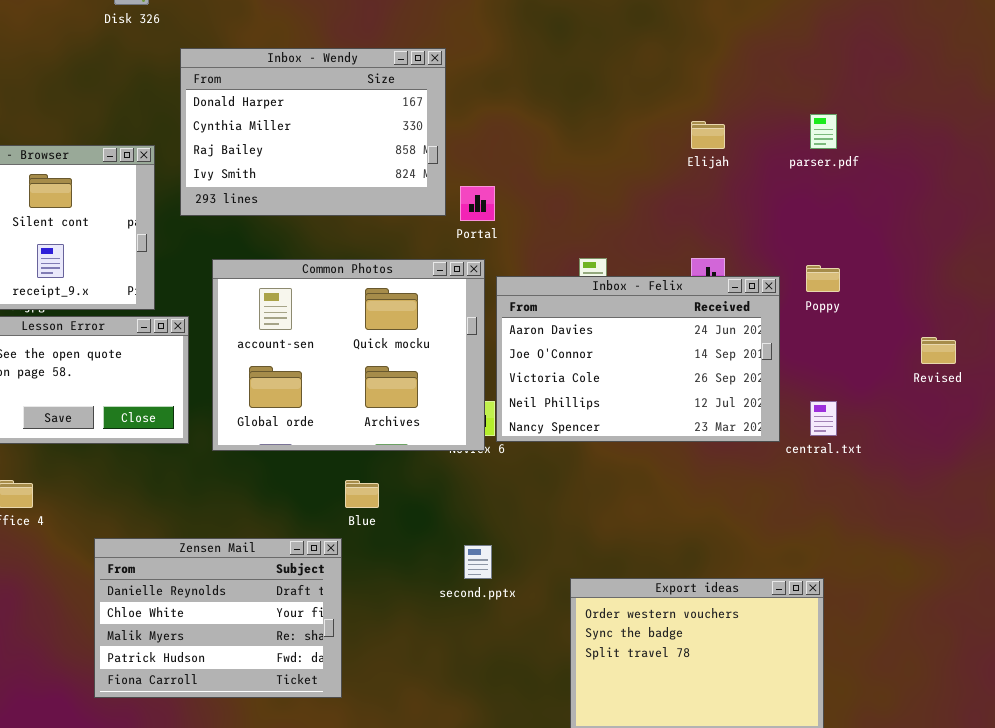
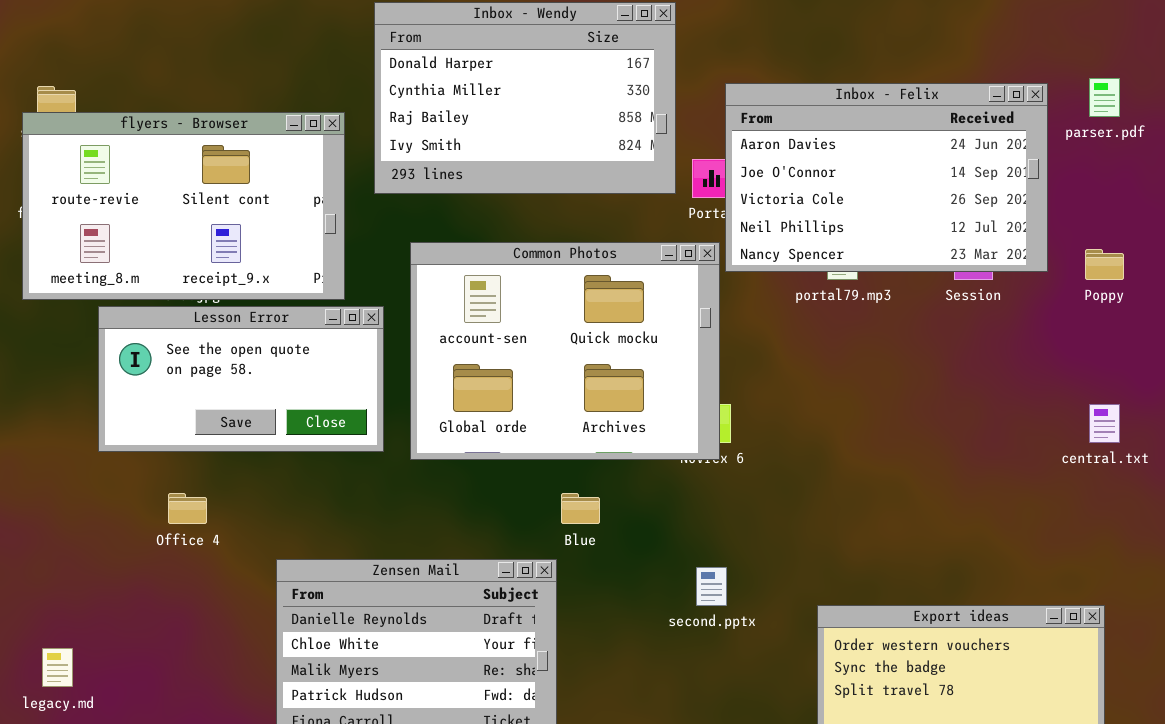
Inbox - Felix: [496,276,780,442] -> [725,83,1048,272], moved

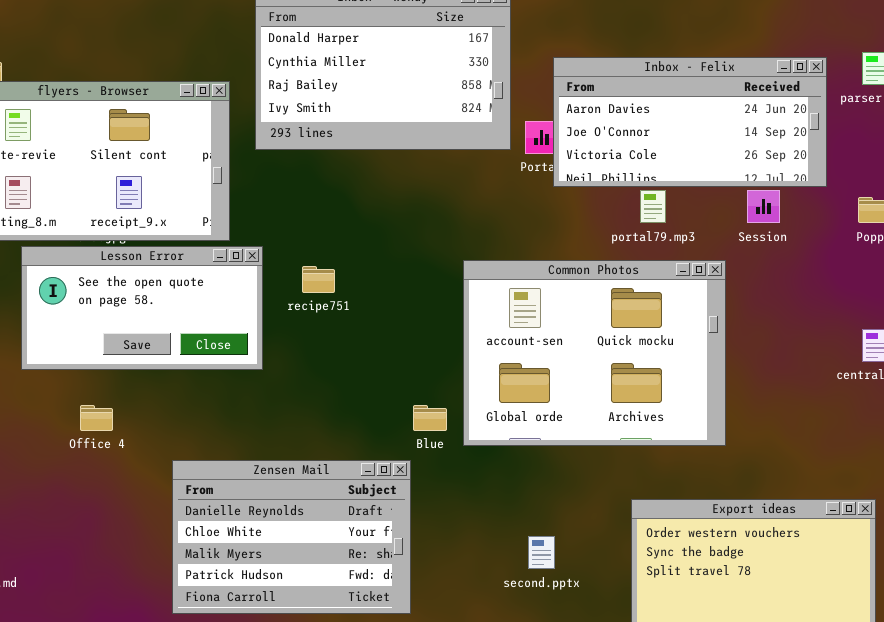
Inbox - Felix: [725,83,1048,272] -> [553,57,827,187], resized
Common Photos: [410,242,720,460] -> [463,260,726,446], moved
second.pptx: [696,567,727,606] -> [528,536,555,569], moved

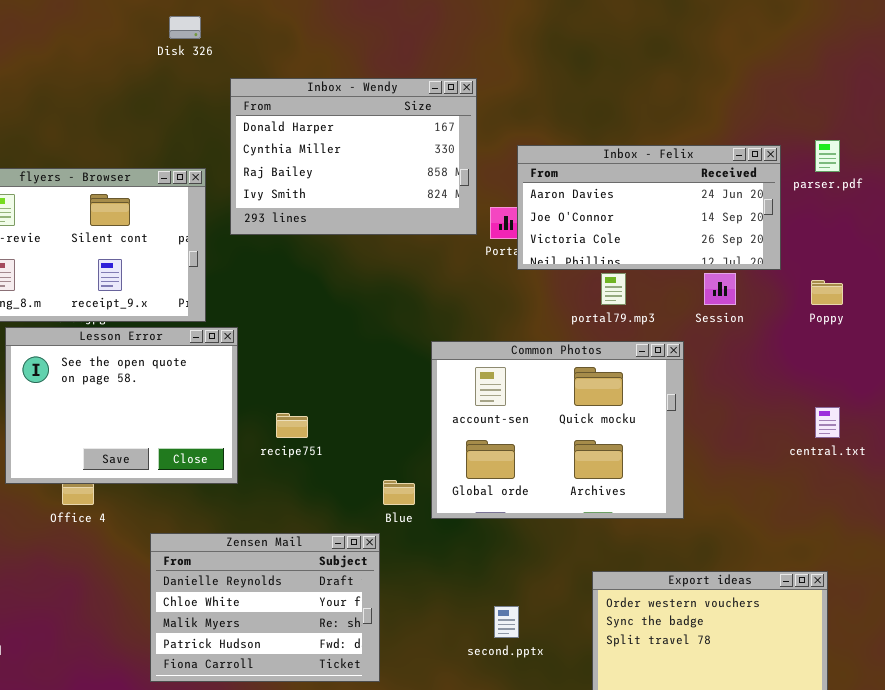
Lesson Error: [21,246,263,370] -> [5,327,238,484], resized
recipe751: [302,266,335,293] -> [276,413,308,438], moved

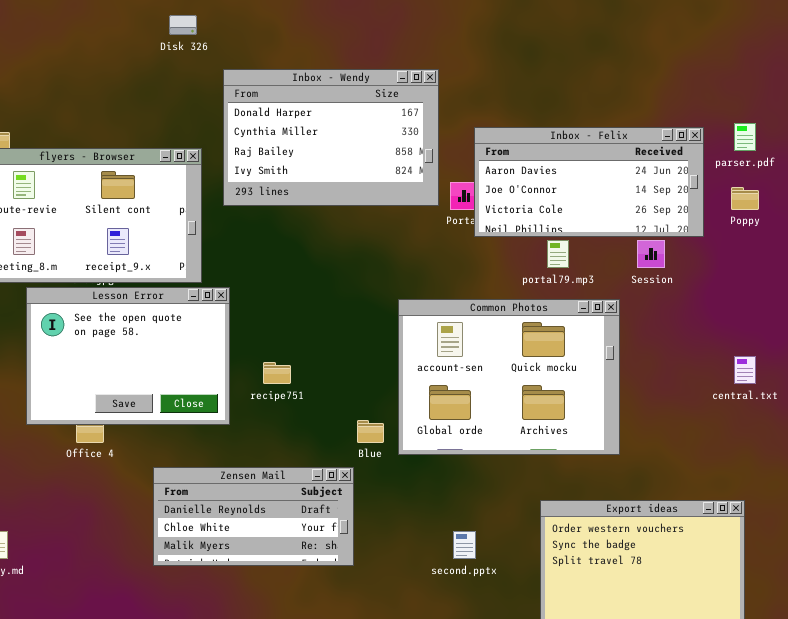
Poppy: [811,280,843,305] -> [731,187,759,210], moved
Zensen Mail: [150,533,380,682] -> [153,467,354,566], resized

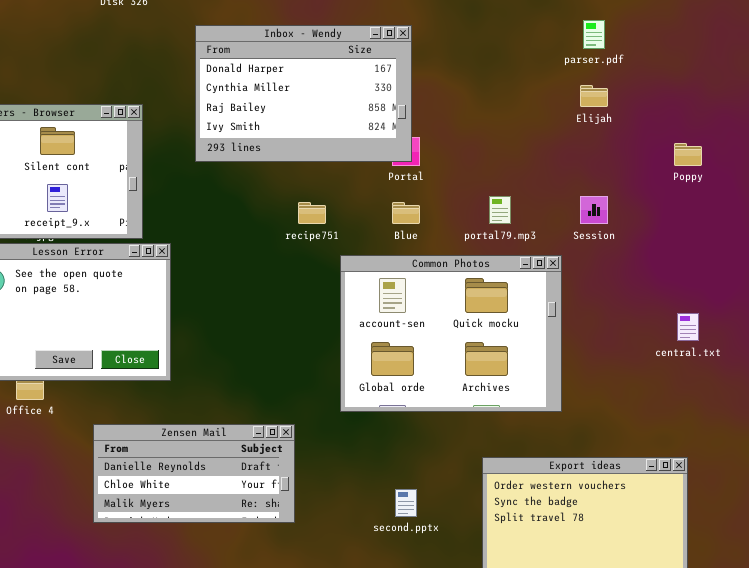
Inbox - Wendy: [223,69,439,206] -> [195,25,412,162], moved
parser.pdf: [734,123,756,151] -> [583,20,605,49], moved
Inbox - Felix: [474,127,704,237] -> none, closed
recipe751: [263,362,291,384] -> [298,202,326,224], moved
Blue: [357,420,384,443] -> [392,202,420,224], moved

